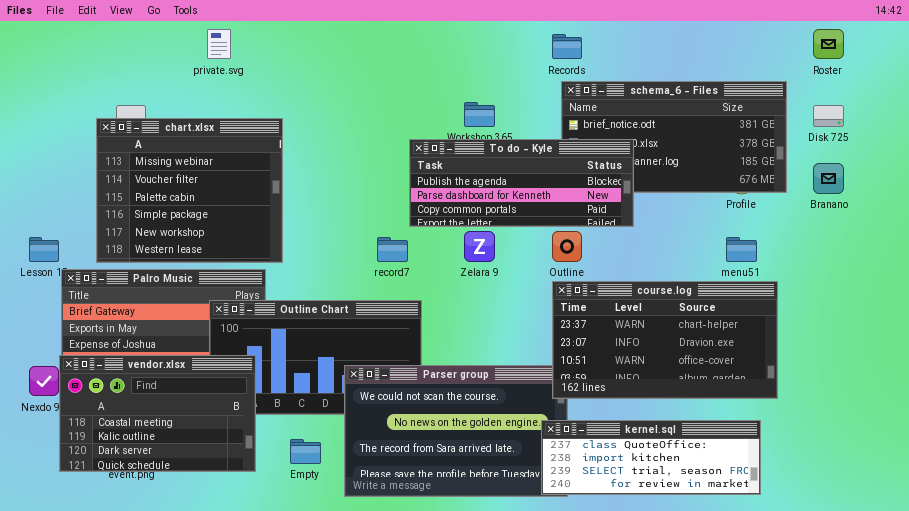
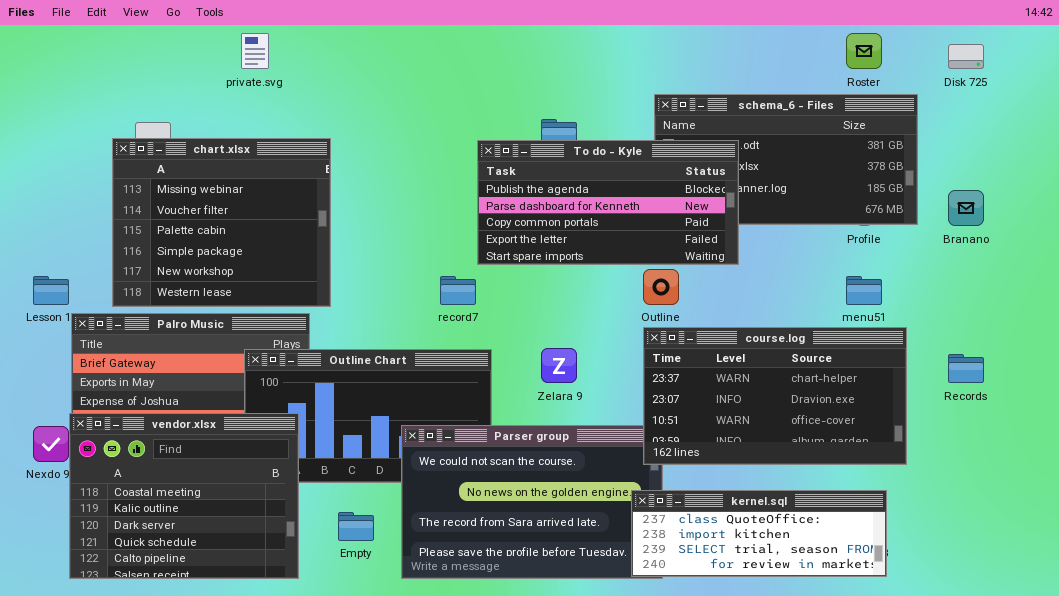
Roster: [813,29,844,59] -> [846,33,882,69], moved
Records: [552,34,582,59] -> [948,354,984,383], moved
Disk 725: [813,105,844,127] -> [948,44,984,69], moved
To do - Kyle: [409,139,634,227] -> [477,140,739,265], resized
Zelara 9: [464,231,495,262] -> [541,348,577,383], moved
vendor.xlsx: [59,355,256,472] -> [69,413,299,579], resized

